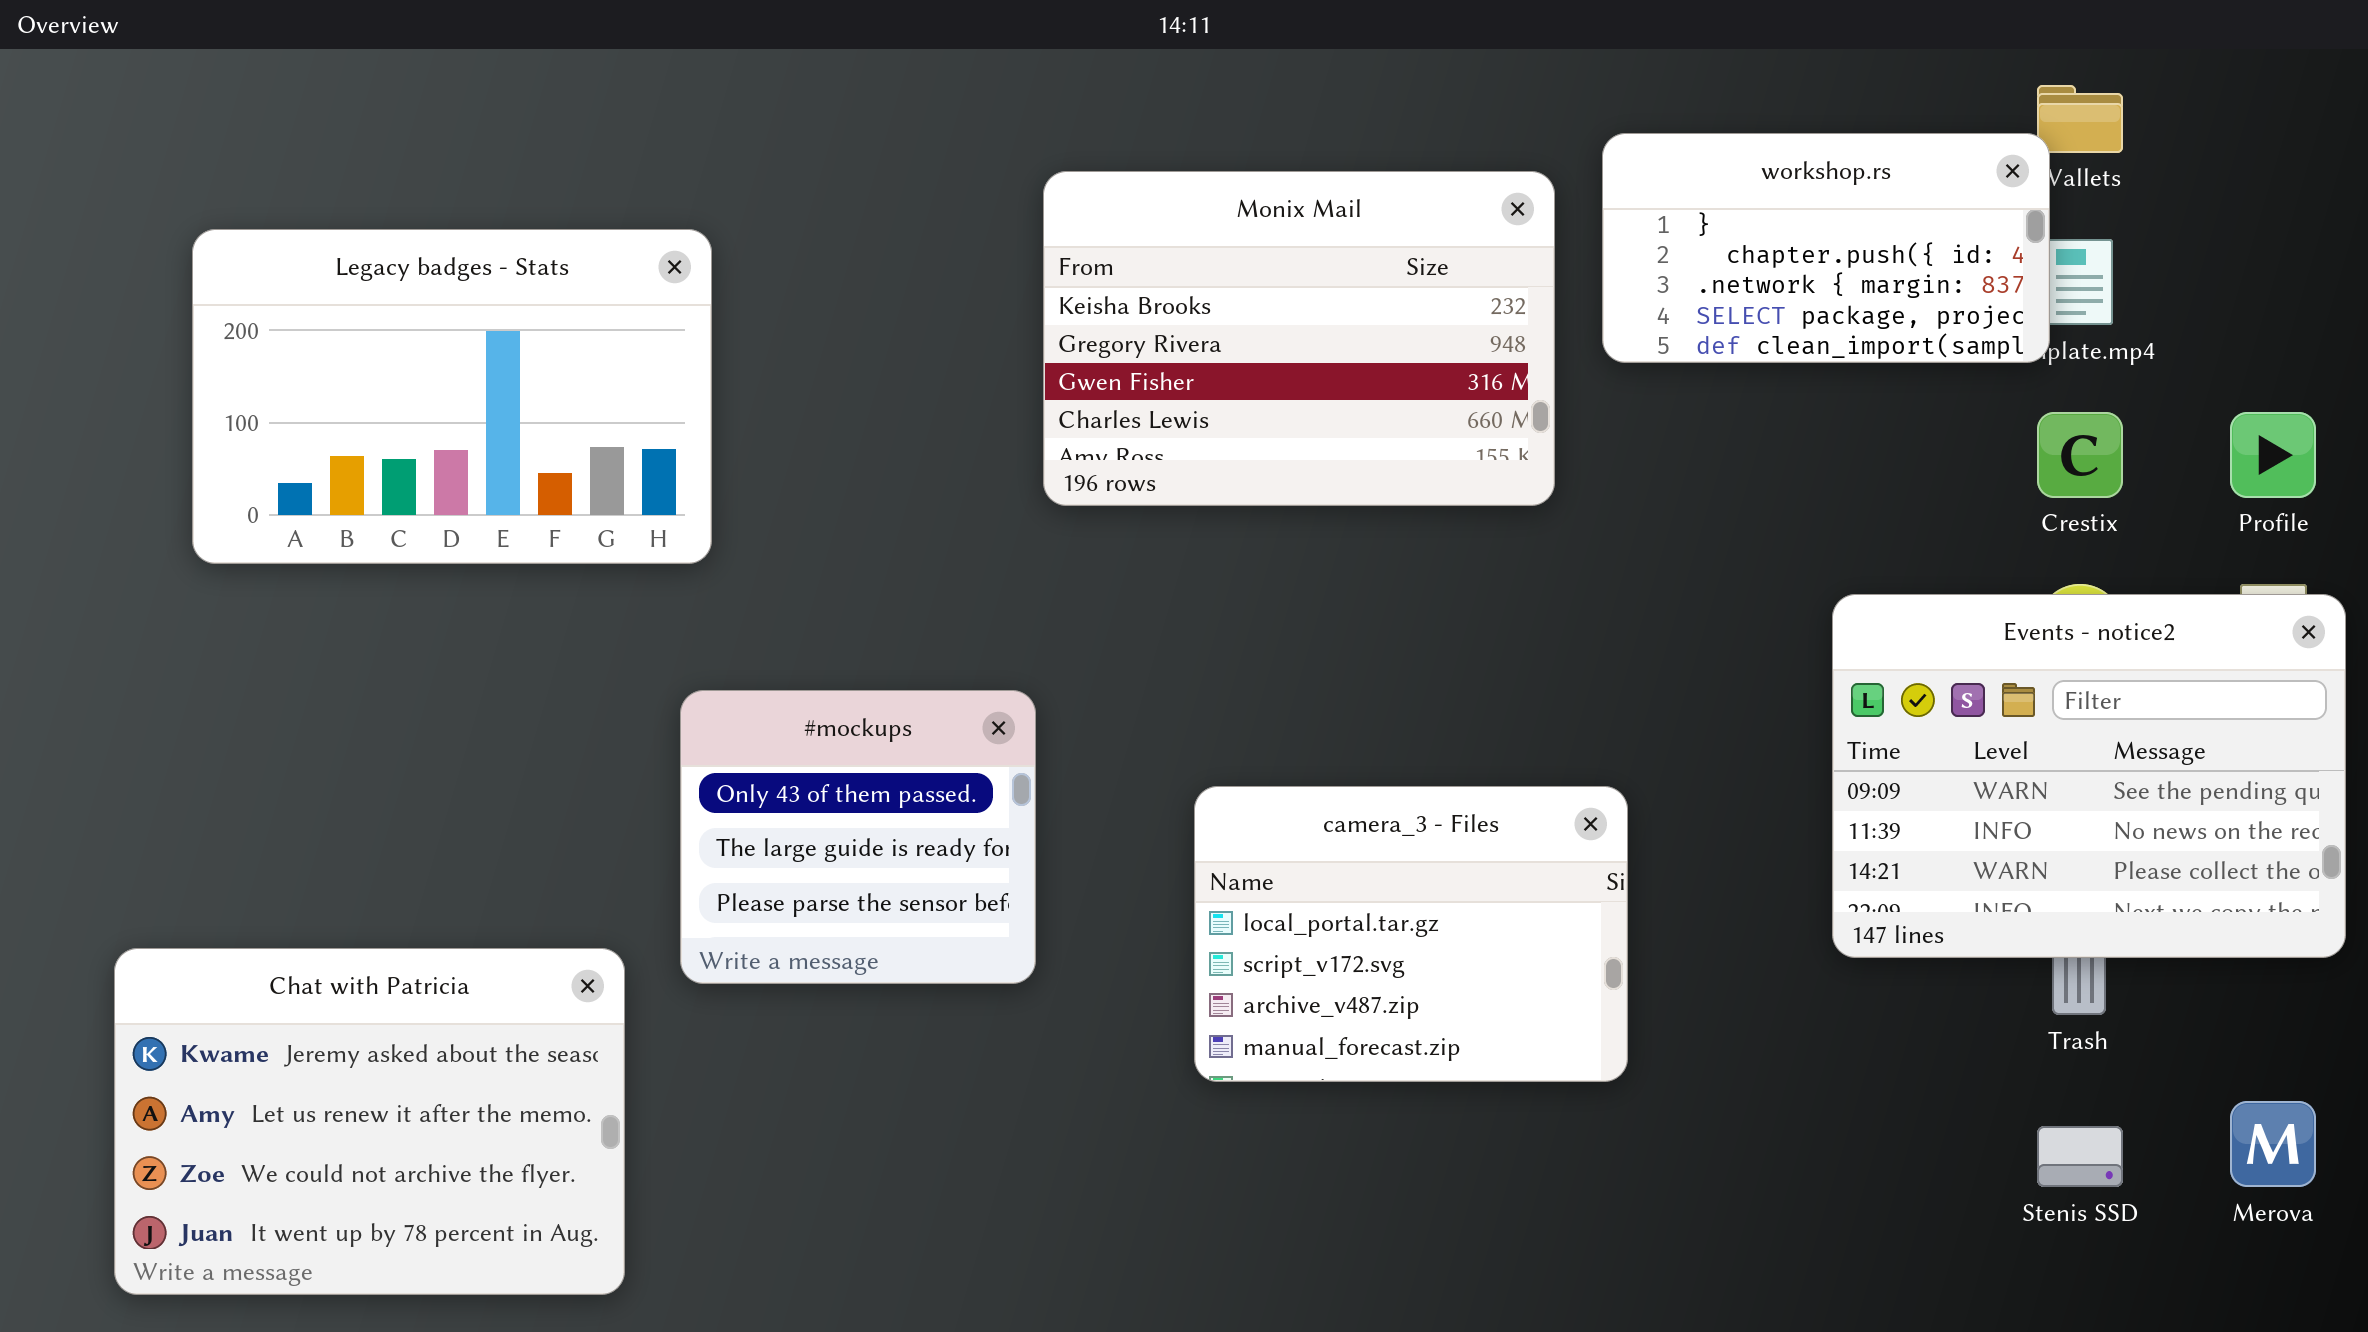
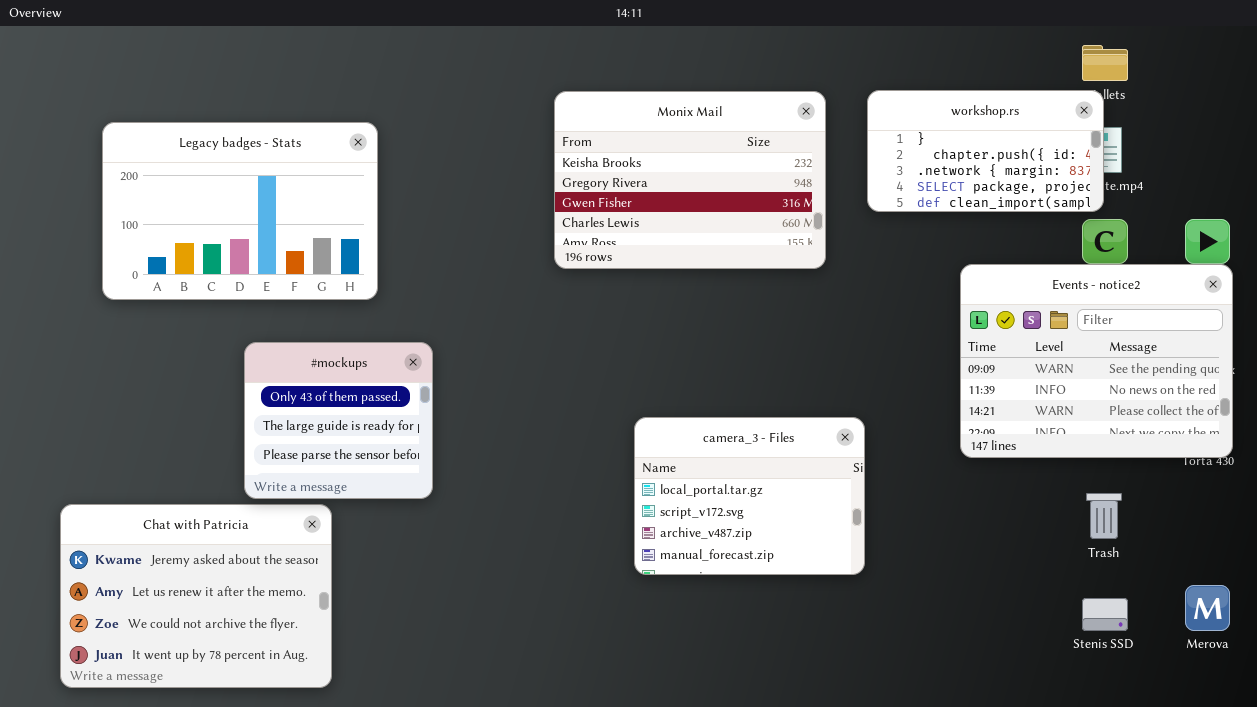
workshop.rs: [1602,133,2050,363] -> [867,90,1104,212], moved
Events - notice2: [1832,594,2346,958] -> [960,264,1233,458], moved
#mockups: [680,690,1036,984] -> [244,342,433,499], moved

